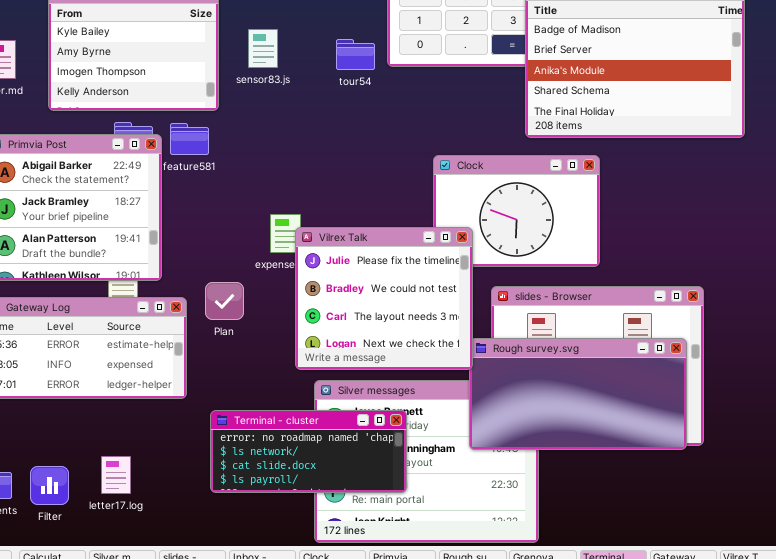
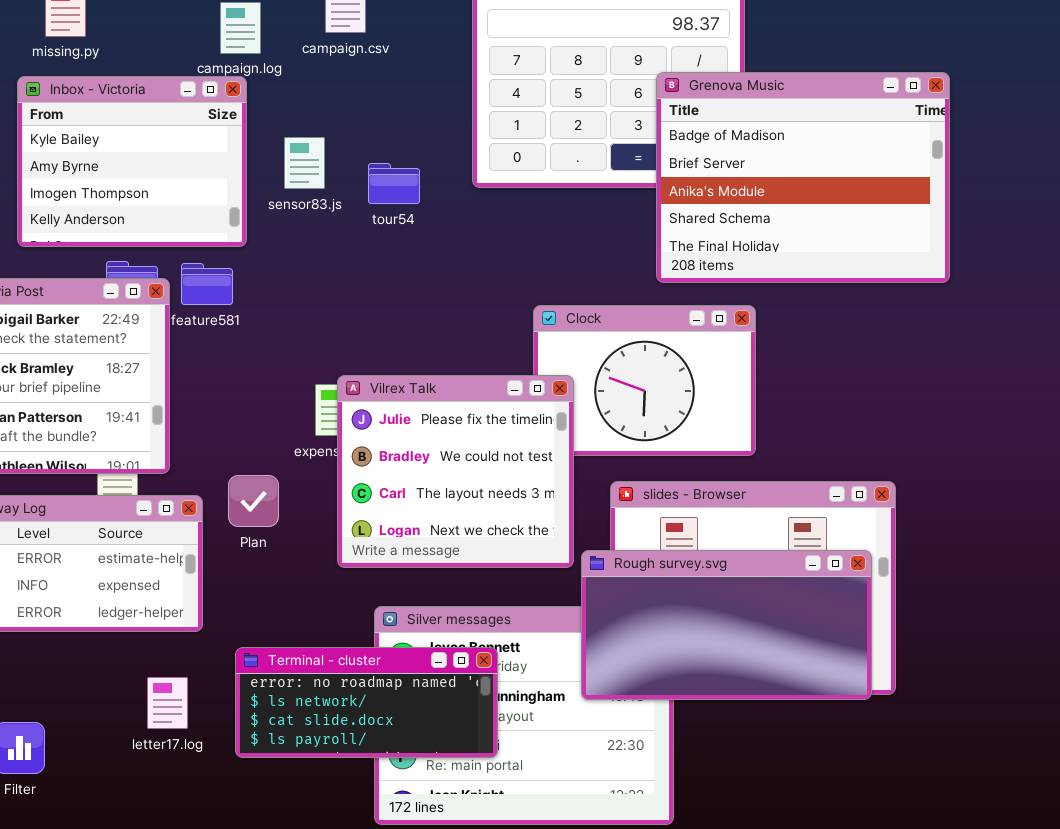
tour54: [336,39,375,70] -> [368,163,420,204], moved
Vilrex Talk: [295,227,473,370] -> [337,375,574,568], moved
letter17.log: [101,456,131,494] -> [147,677,188,729], moved

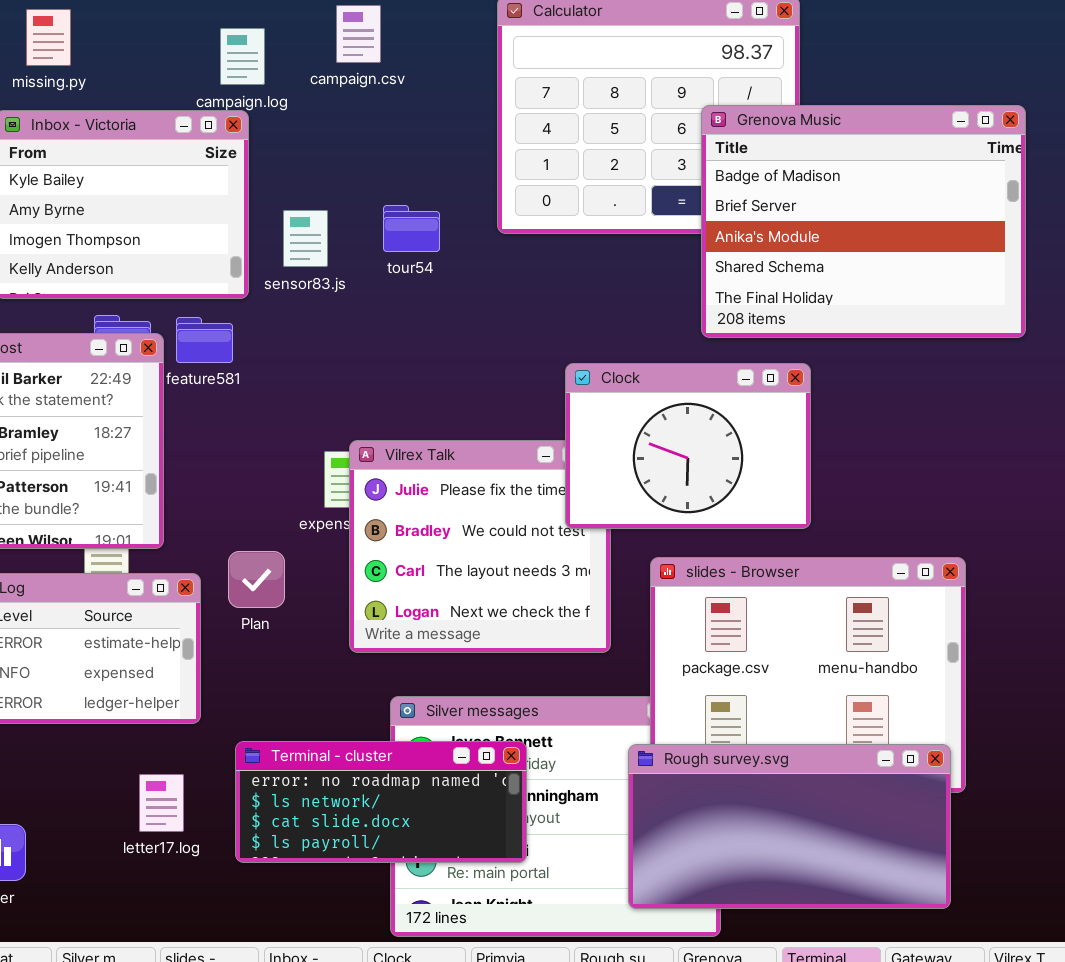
sensor83.js: [284,137,325,189] -> [283,210,328,267], moved
Clock: [533,305,756,456] -> [565,363,811,529], raised
Rough survey.svg: [581,550,872,700] -> [628,744,951,909], moved

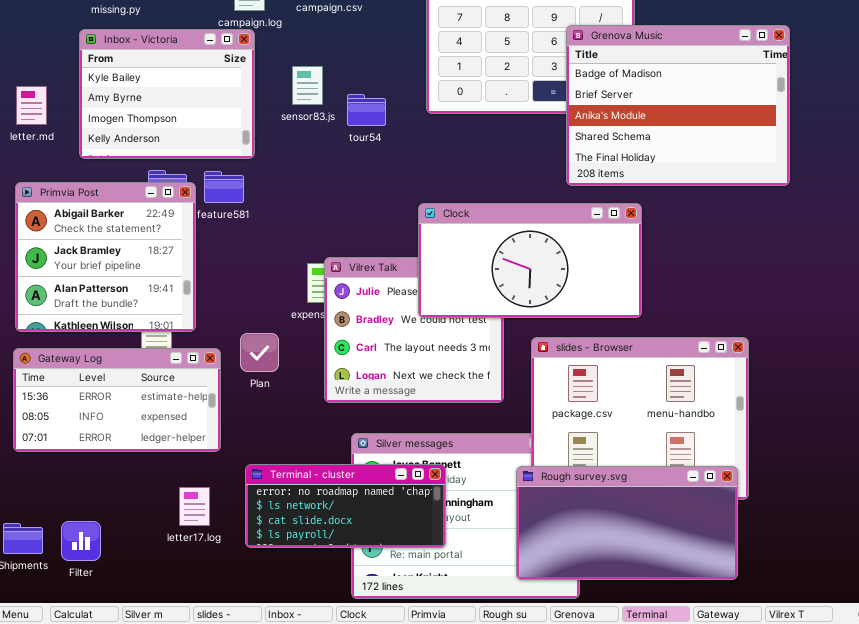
sensor83.js: [283,210,328,267] -> [292,66,323,105], moved
Clock: [565,363,811,529] -> [418,203,642,318], resized

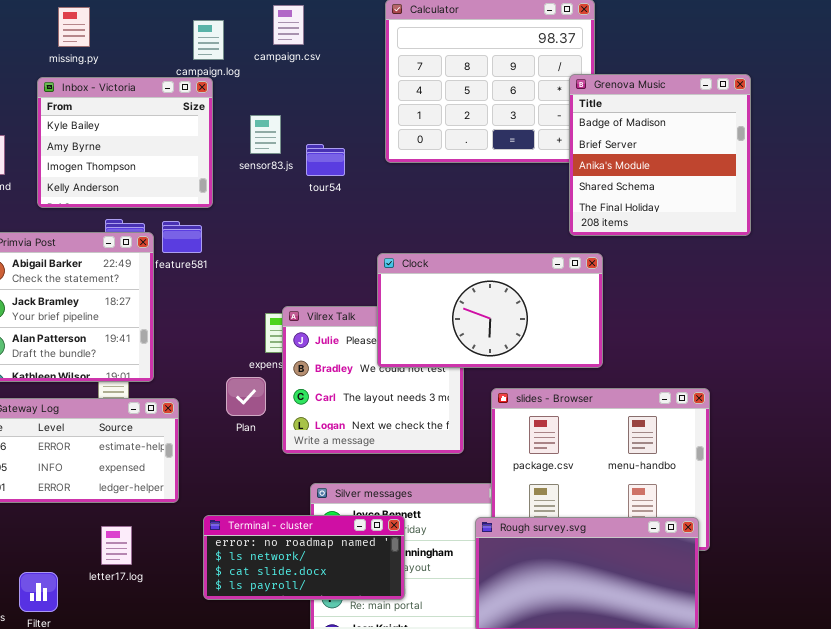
Grenova Music: [566,25,790,186] -> [569,74,751,236], resized
Plan: [240,333,279,372] -> [226,377,266,416], moved
letter17.log: [179,487,210,526] -> [101,526,132,565], moved

